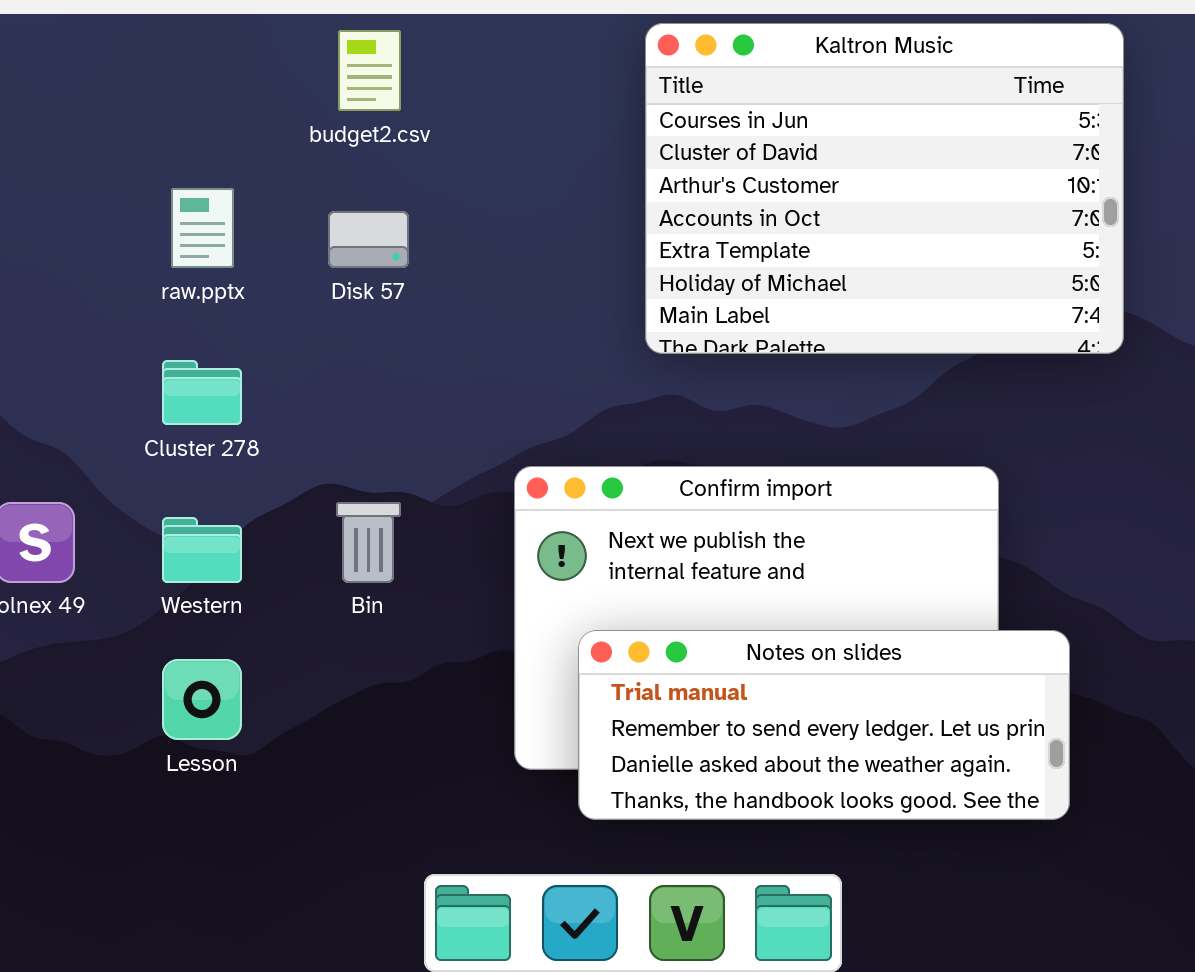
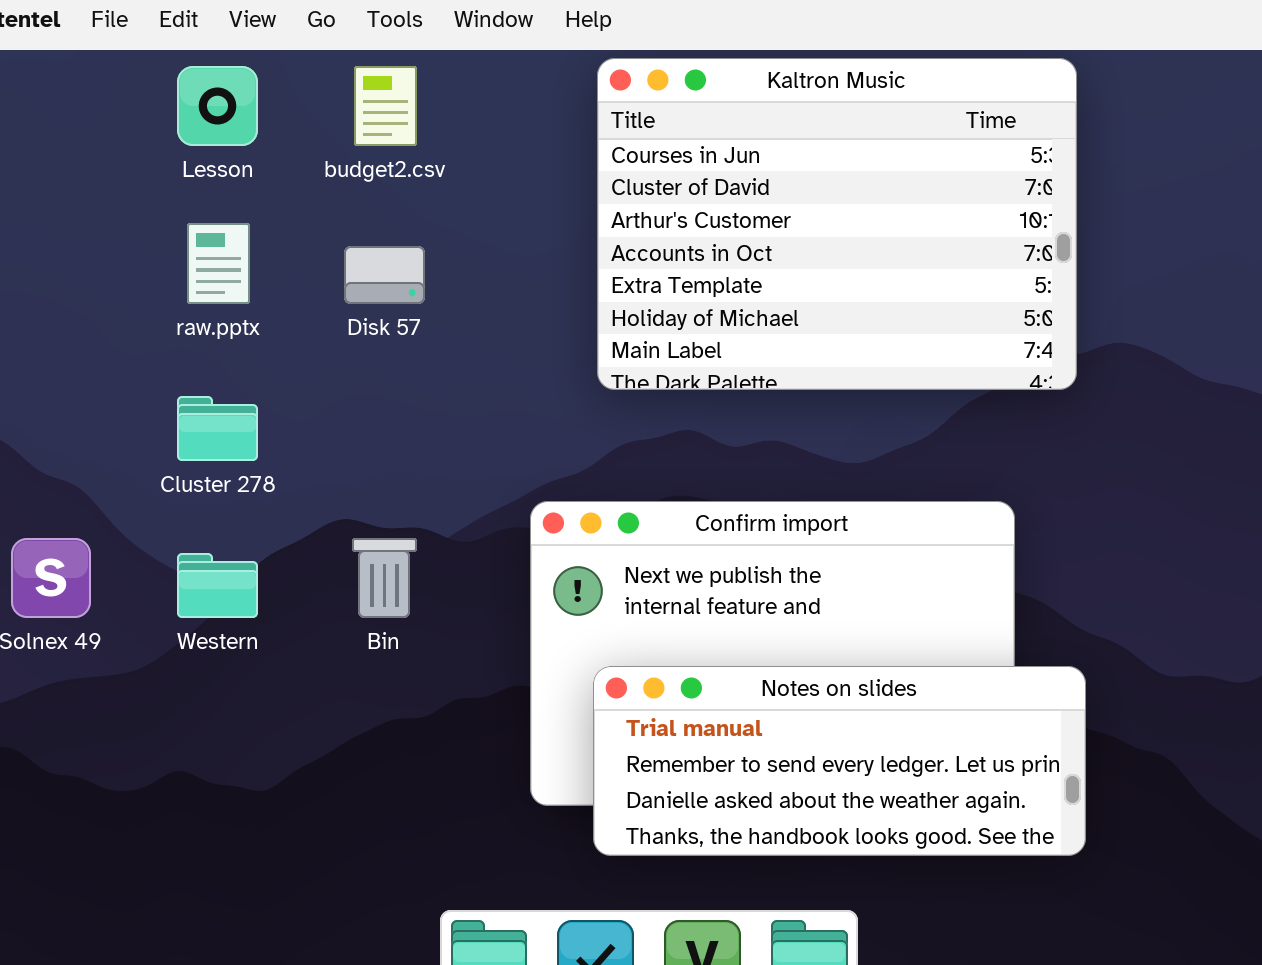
Kaltron Music: [645,23,1124,354] -> [597,58,1077,390], moved
Lesson: [162,659,242,740] -> [177,66,258,146], moved

